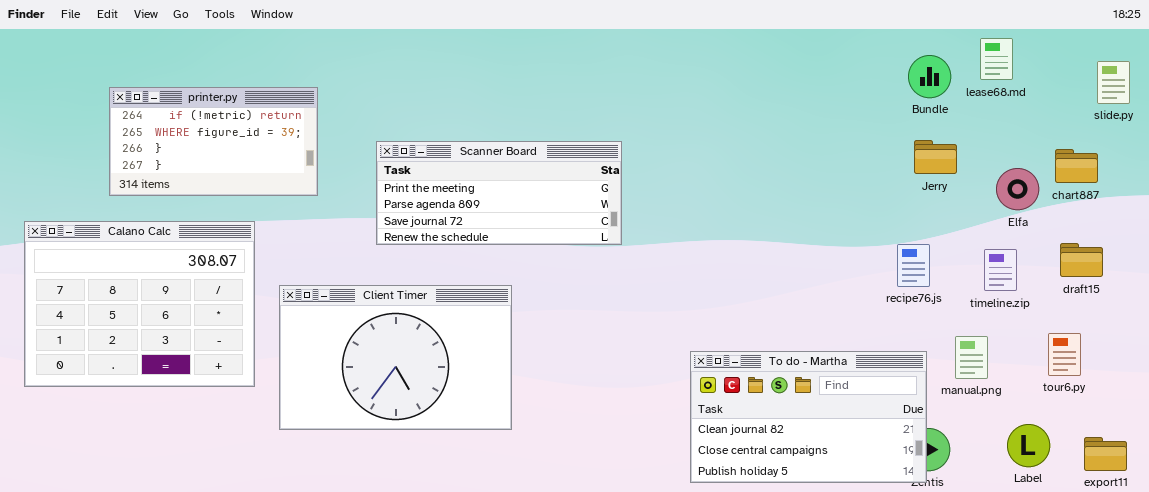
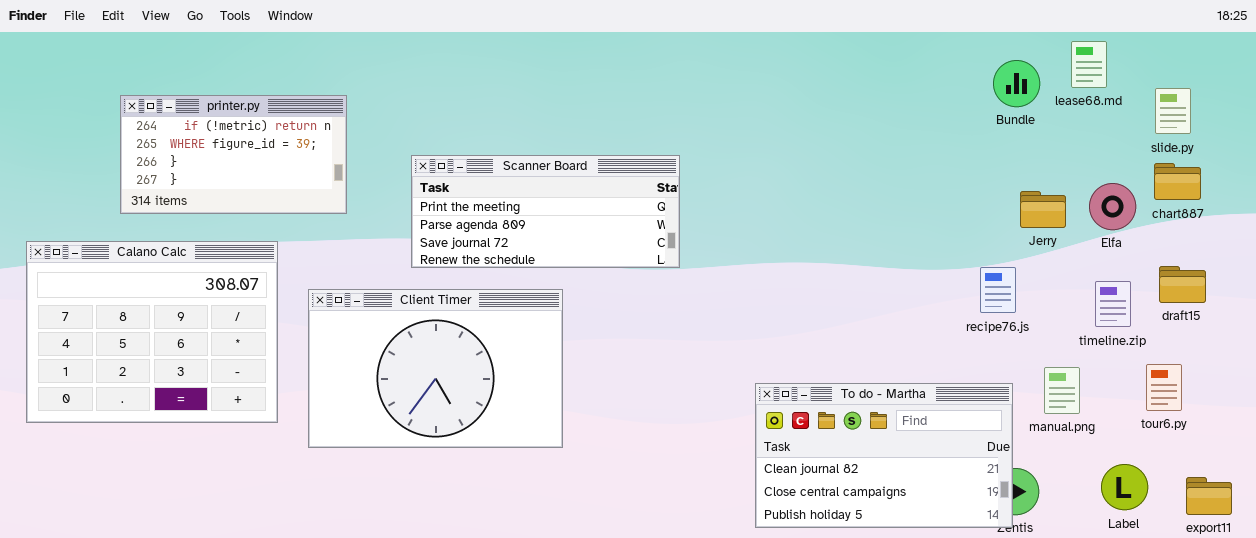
slide.py: [1097,61,1130,104] -> [1155,88,1191,134], moved
Jerry: [914,140,957,174] -> [1020,191,1066,228], moved
timeline.zip: [984,249,1017,291] -> [1095,281,1131,327], moved
Client Timer: [279,285,512,430] -> [308,289,563,448], moved

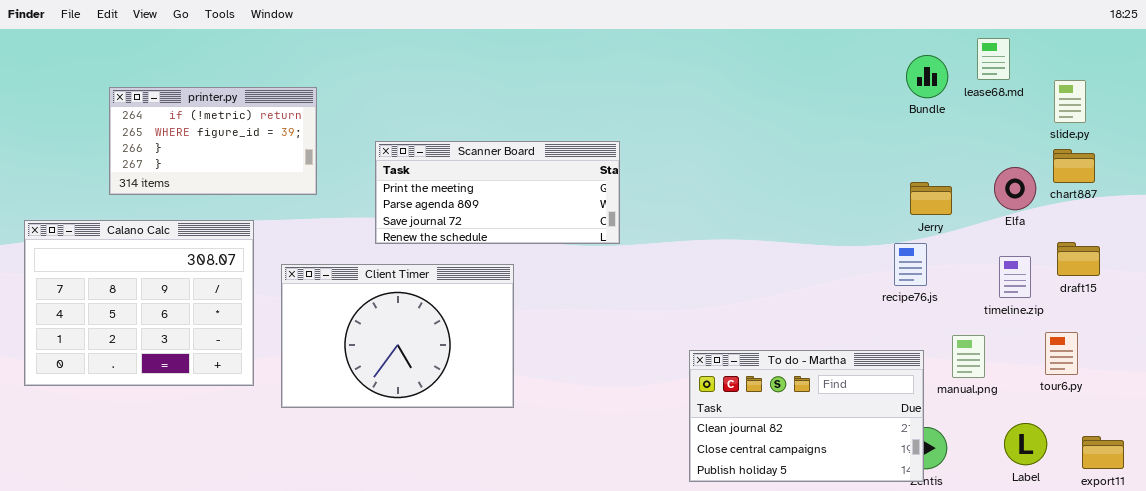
Jerry: [1020,191,1066,228] -> [910,182,952,215], moved

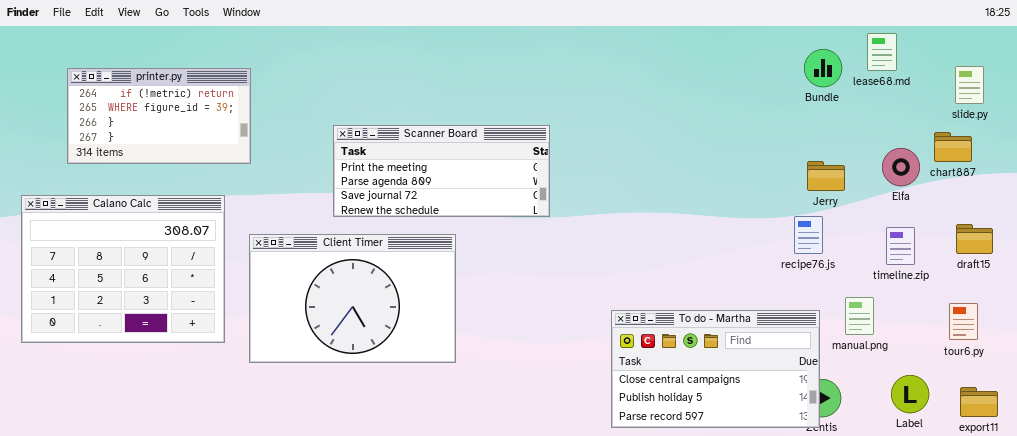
slide.py: [1054,80,1086,123] -> [955,66,984,104], moved
printer.py: [109,87,317,195] -> [67,68,251,164], moved
draft15: [1057,242,1100,276] -> [956,224,993,254], moved
tour6.py: [1045,332,1078,375] -> [949,303,978,340], moved
To do - Martha: [689,350,924,482] -> [611,310,820,428], scrolled down 1 row

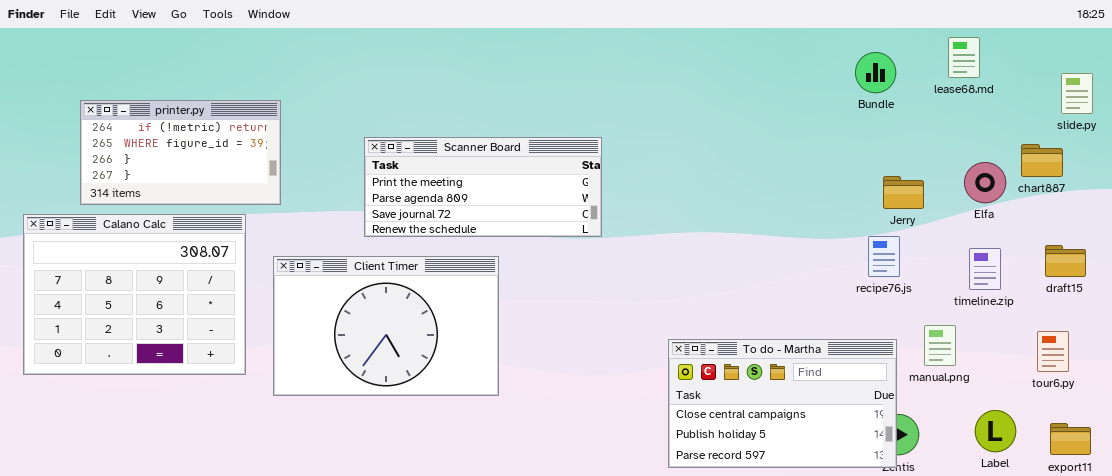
Bundle: [804,49,842,87] -> [855,52,896,93], moved
slide.py: [955,66,984,104] -> [1061,73,1093,114], moved
printer.py: [67,68,251,164] -> [80,100,281,205], moved

